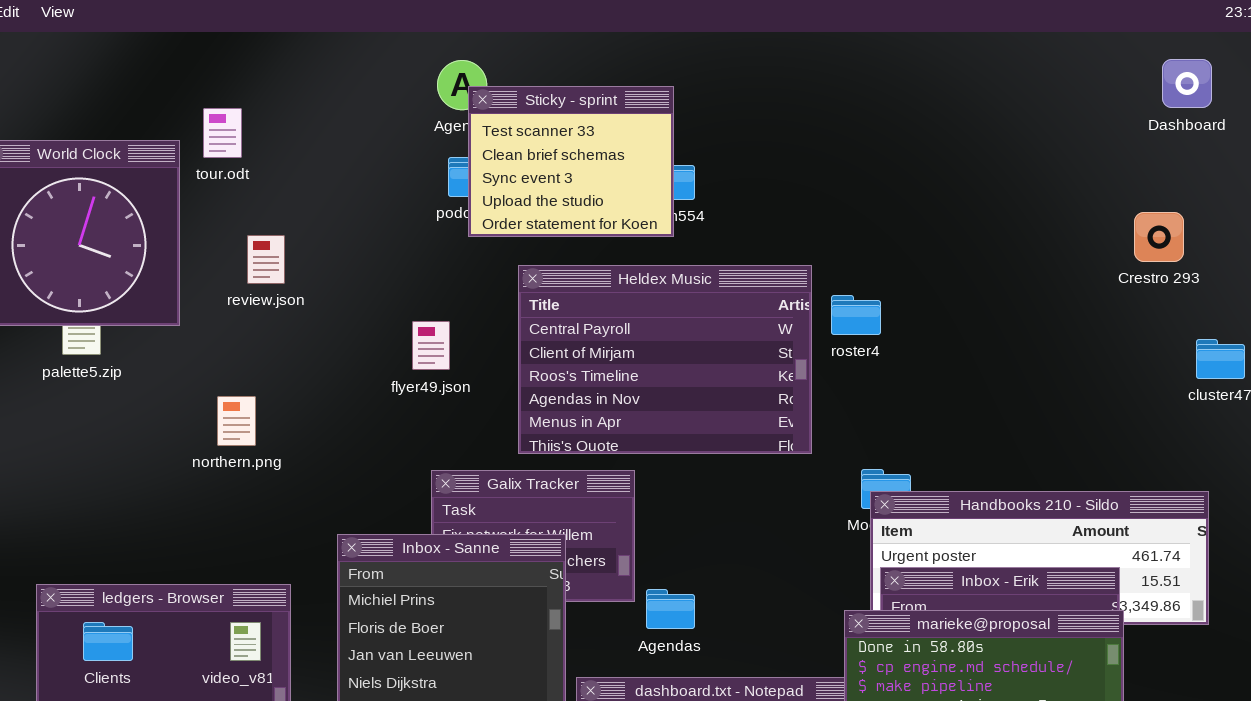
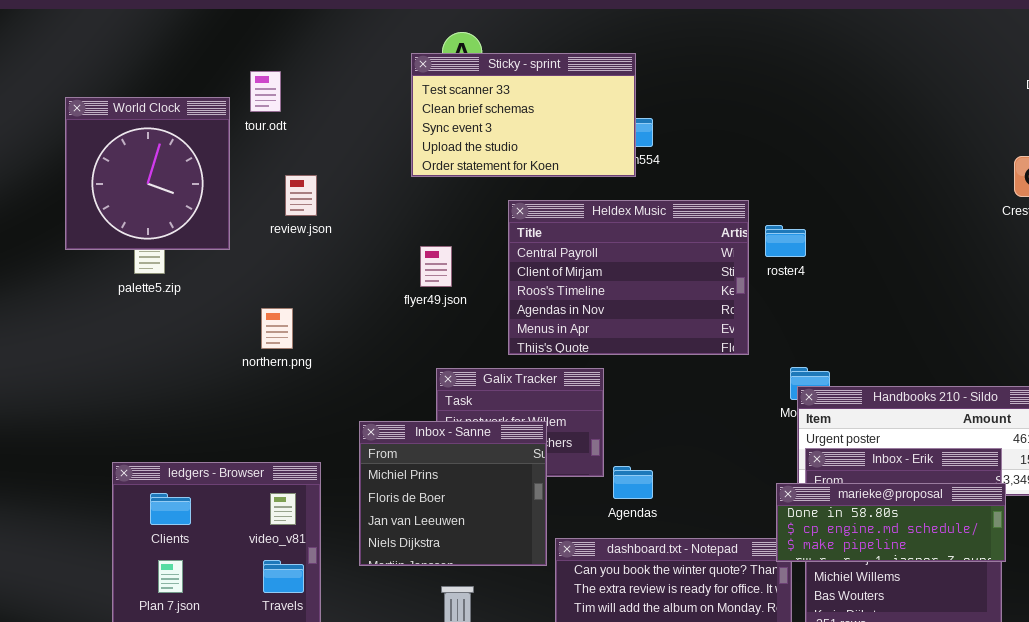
Sticky - sprint: [468,86,674,237] -> [411,53,636,177], resized

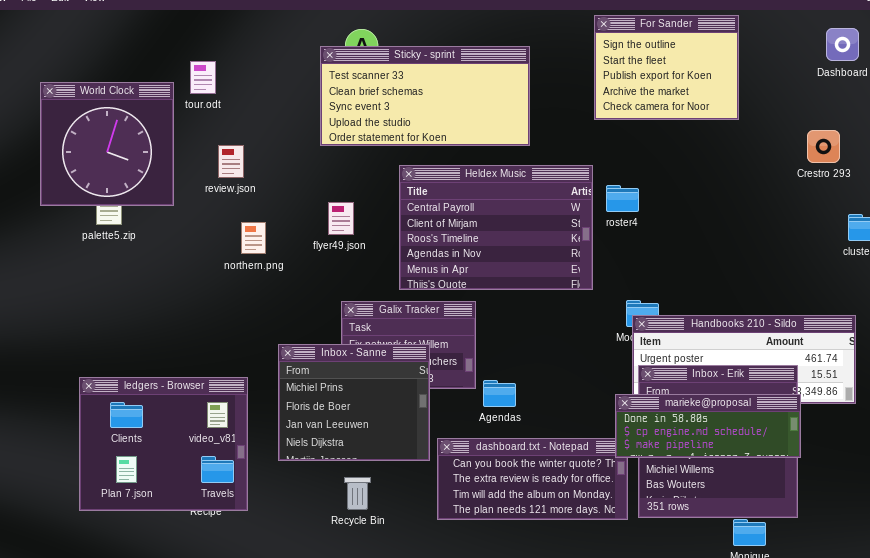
For Sander: none -> [594,15,739,120], opened
Sticky - sprint: [411,53,636,177] -> [320,46,530,146], resized
northern.png: [261,308,293,349] -> [241,222,266,254], moved

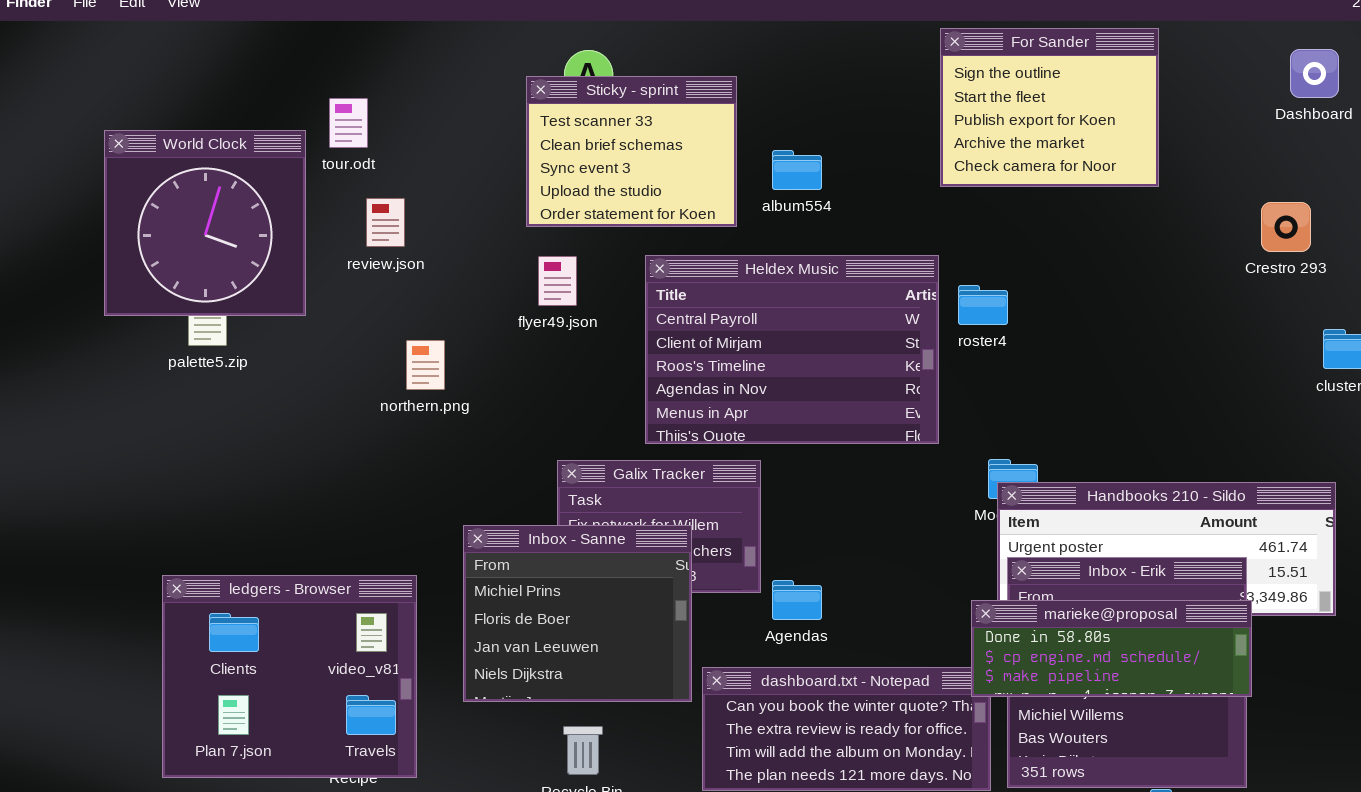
Sticky - sprint: [320,46,530,146] -> [526,76,737,227], resized
review.json: [218,145,244,178] -> [366,198,405,247], moved
flyer49.json: [328,202,354,235] -> [538,256,577,306], moved

